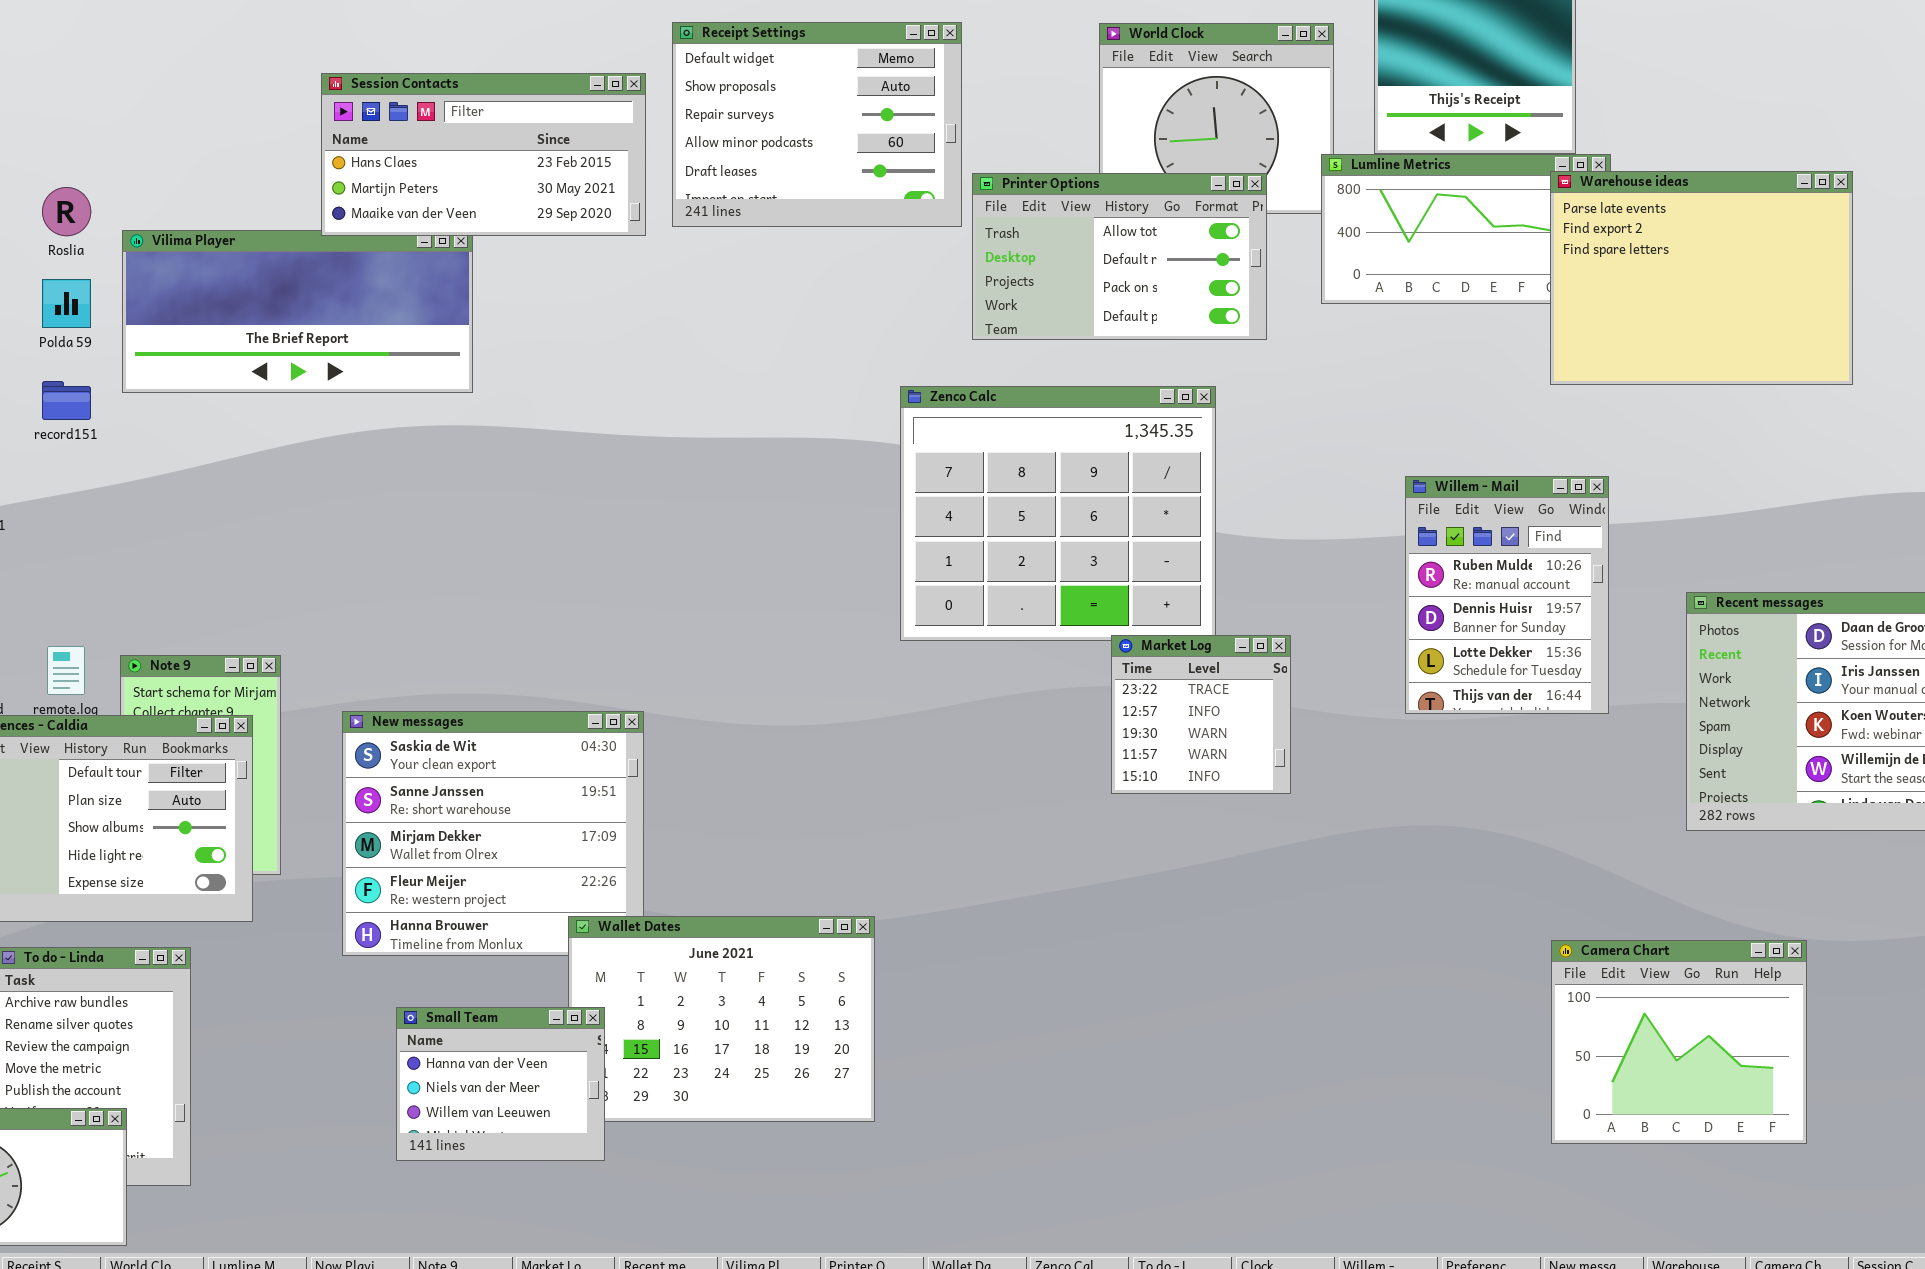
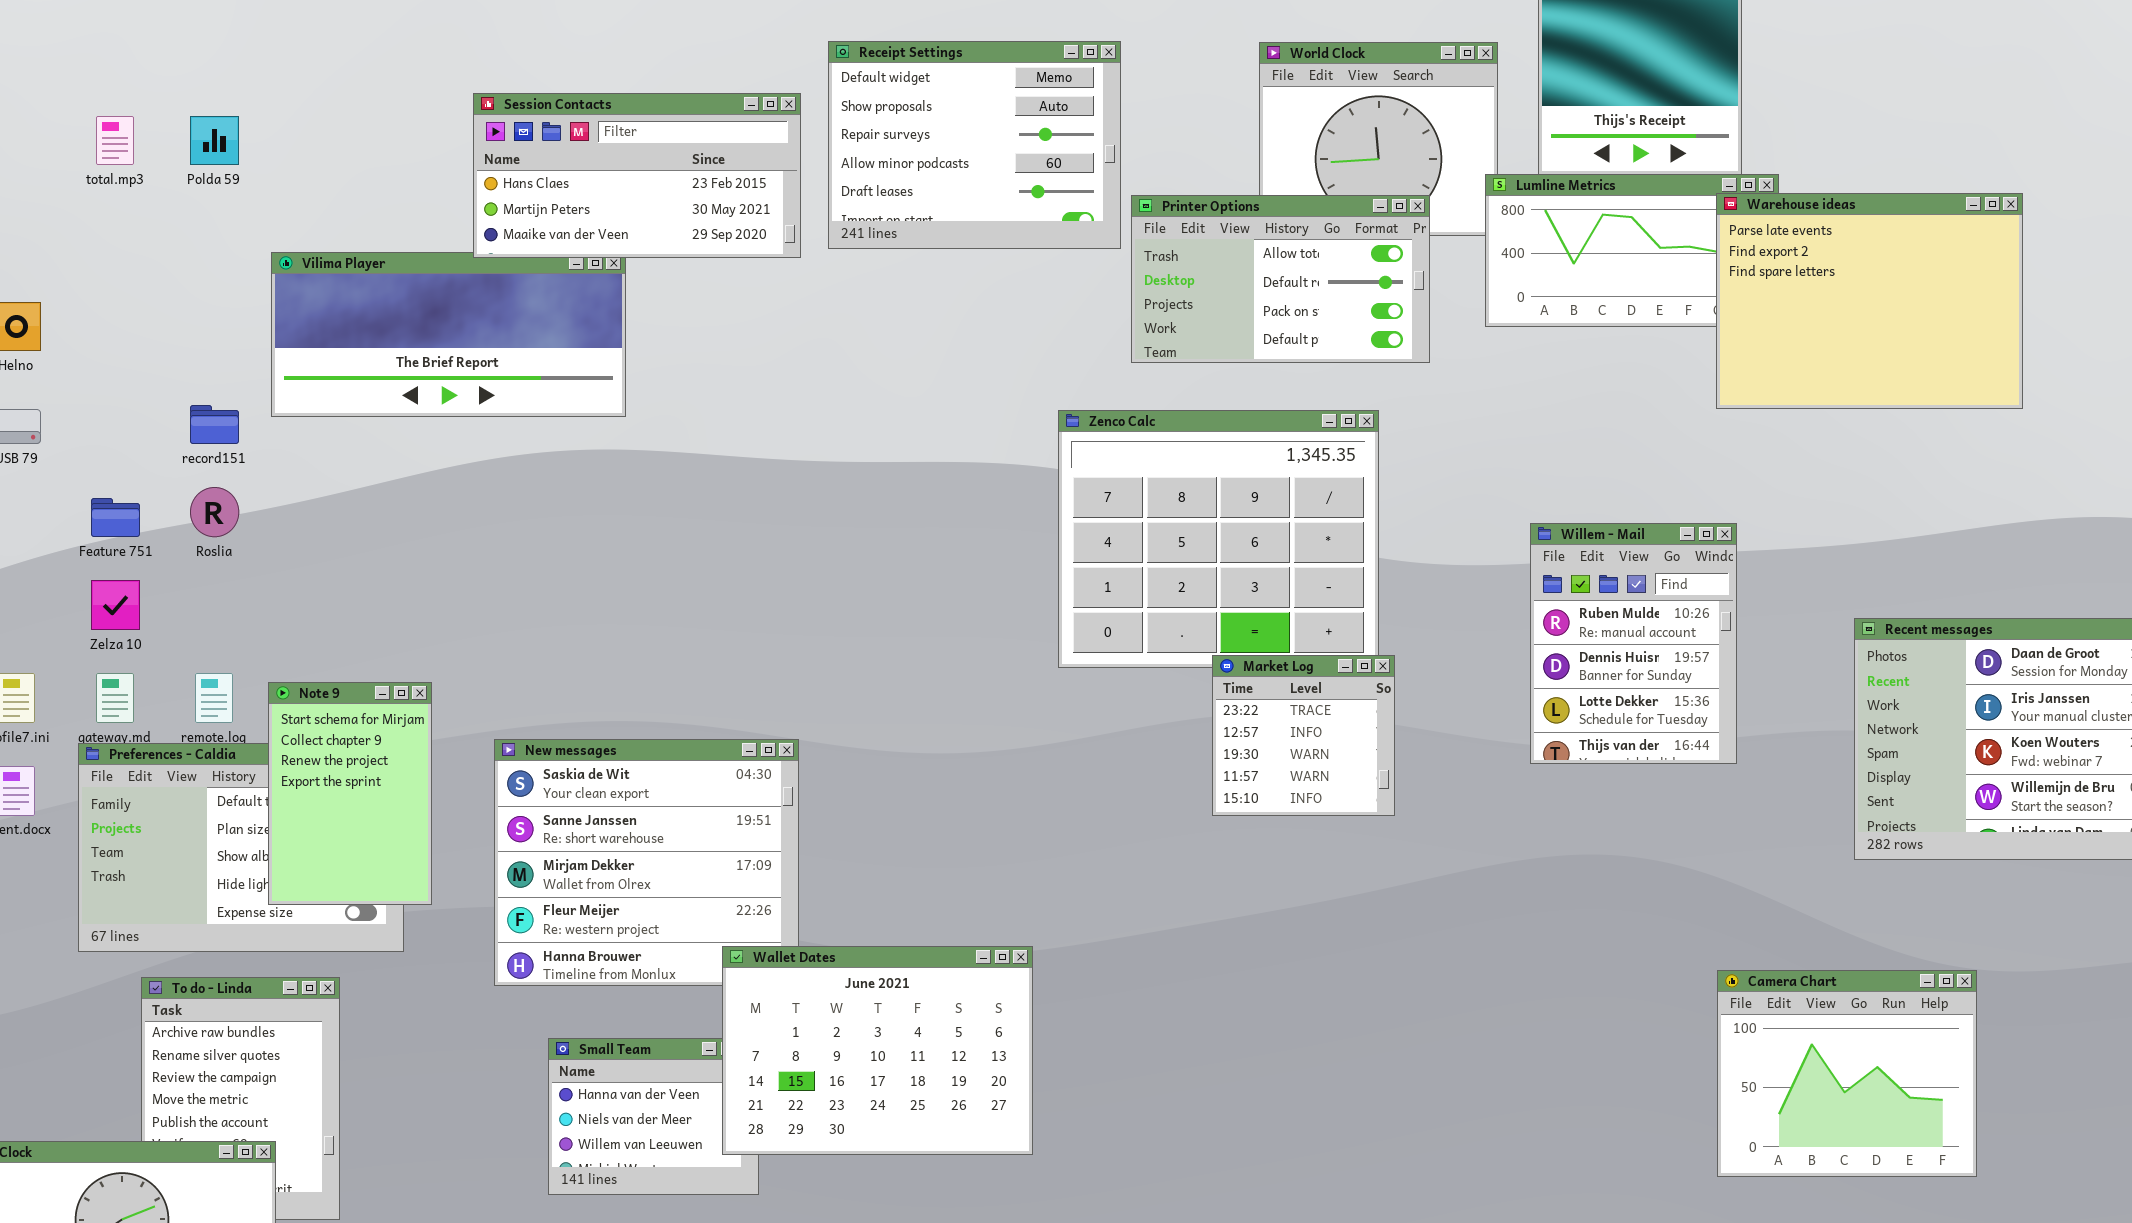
Roslia: [42,187,91,236] -> [190,487,239,537], moved
Polda 59: [42,279,91,328] -> [190,116,239,165], moved
Willem - Mail: [1405,476,1609,714] -> [1530,523,1737,764], moved
Market Log: [1111,635,1291,794] -> [1212,655,1395,816], moved
Note 9: [120,655,281,875] -> [268,682,432,905], raised
Wallet Dates: [568,916,875,1122] -> [722,946,1033,1155], raised

